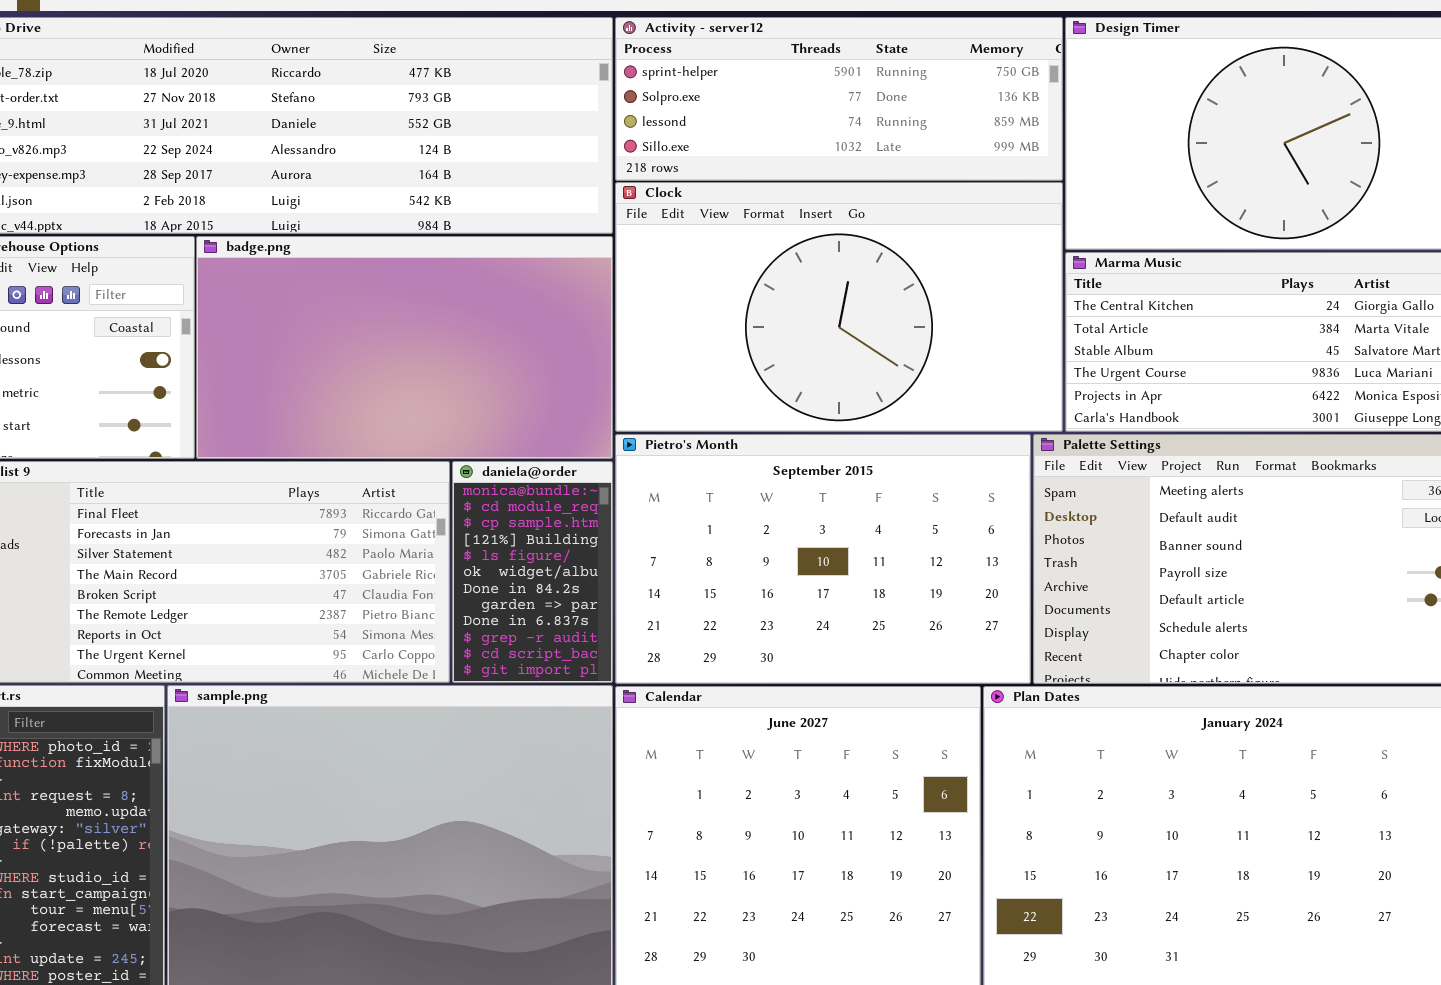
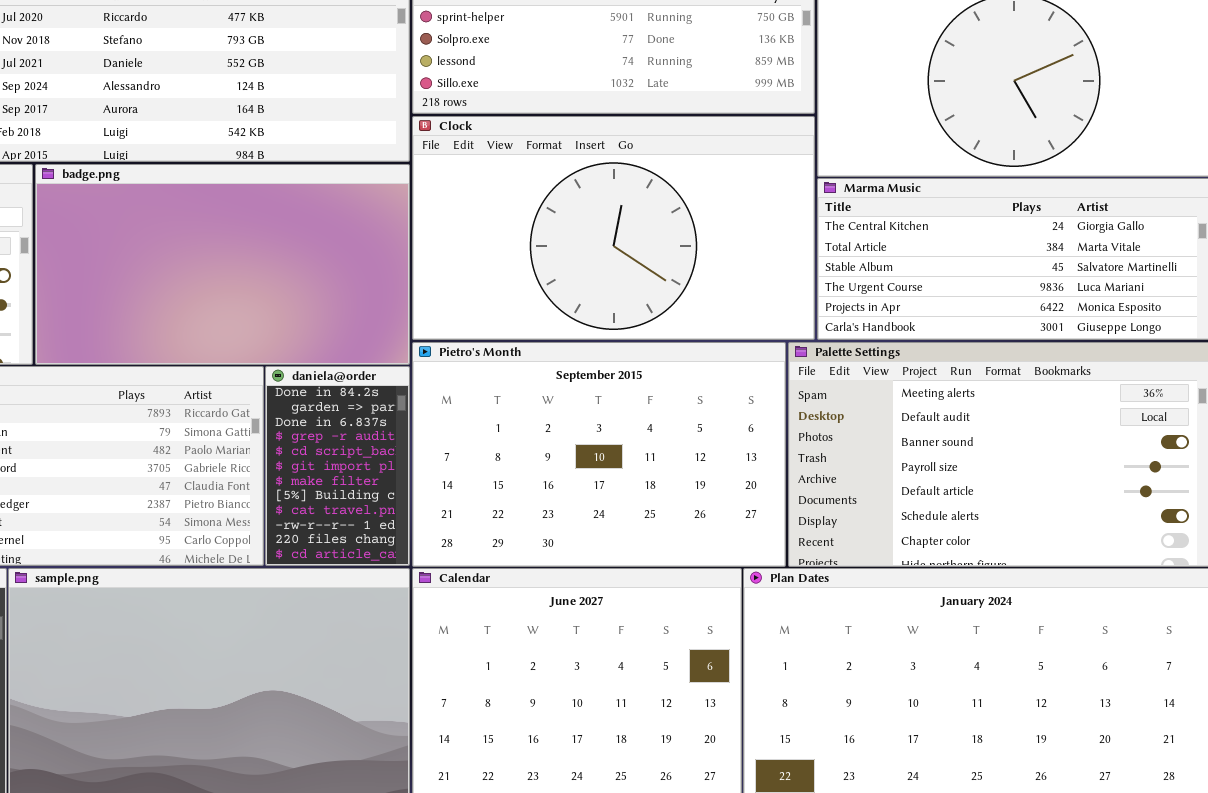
daniela@order: [452,461,613,683] -> [265,366,410,566], scrolled down 6 rows

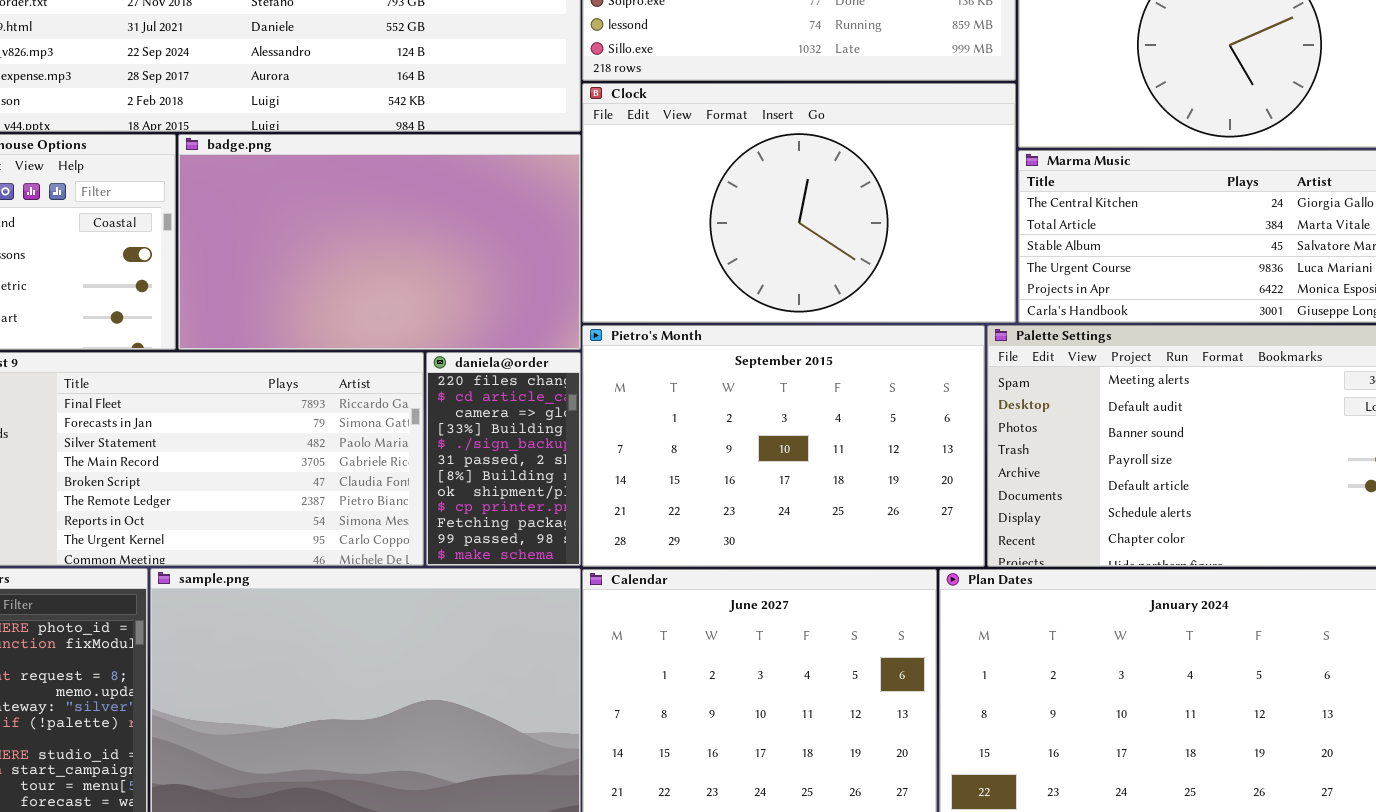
daniela@order: [265,366,410,566] -> [426,352,581,566], scrolled down 10 rows

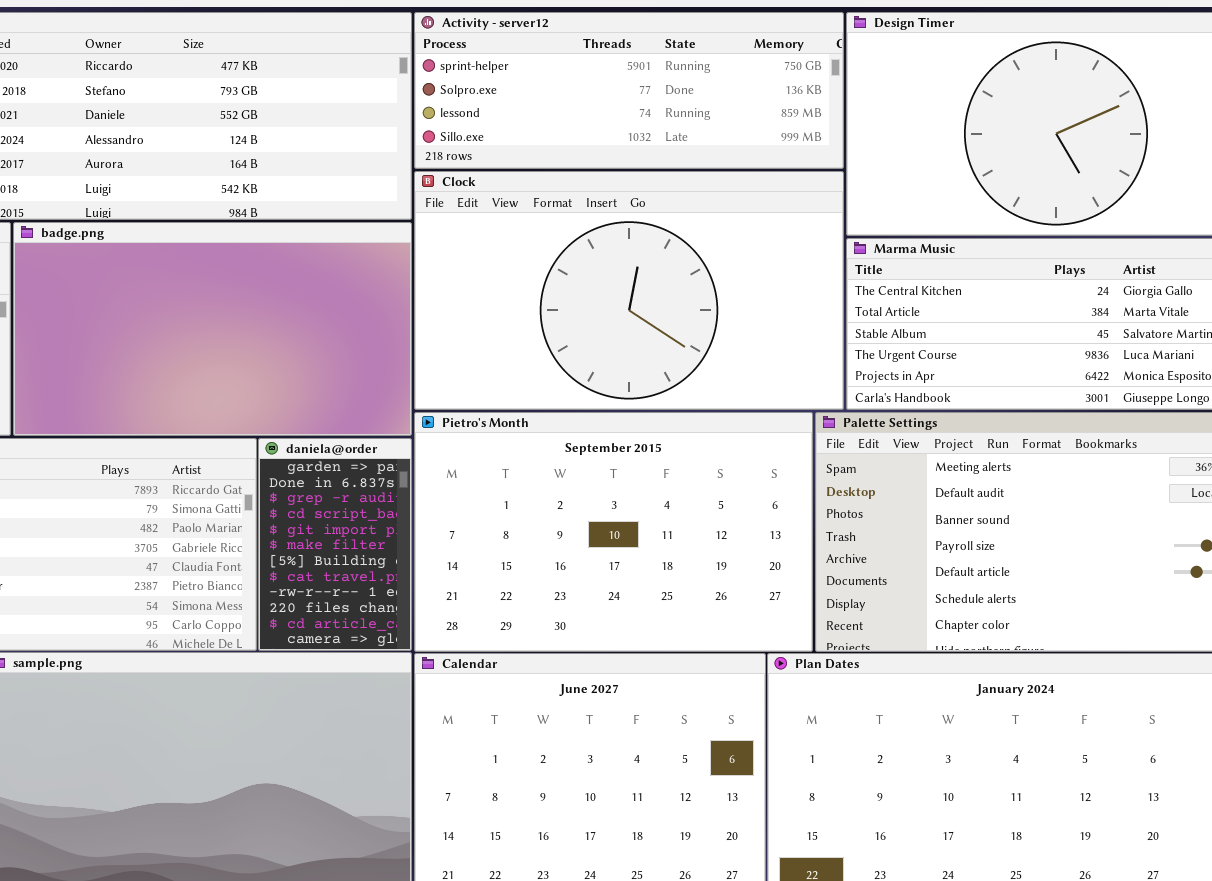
daniela@order: [426,352,581,566] -> [258,438,412,651], scrolled up 9 rows

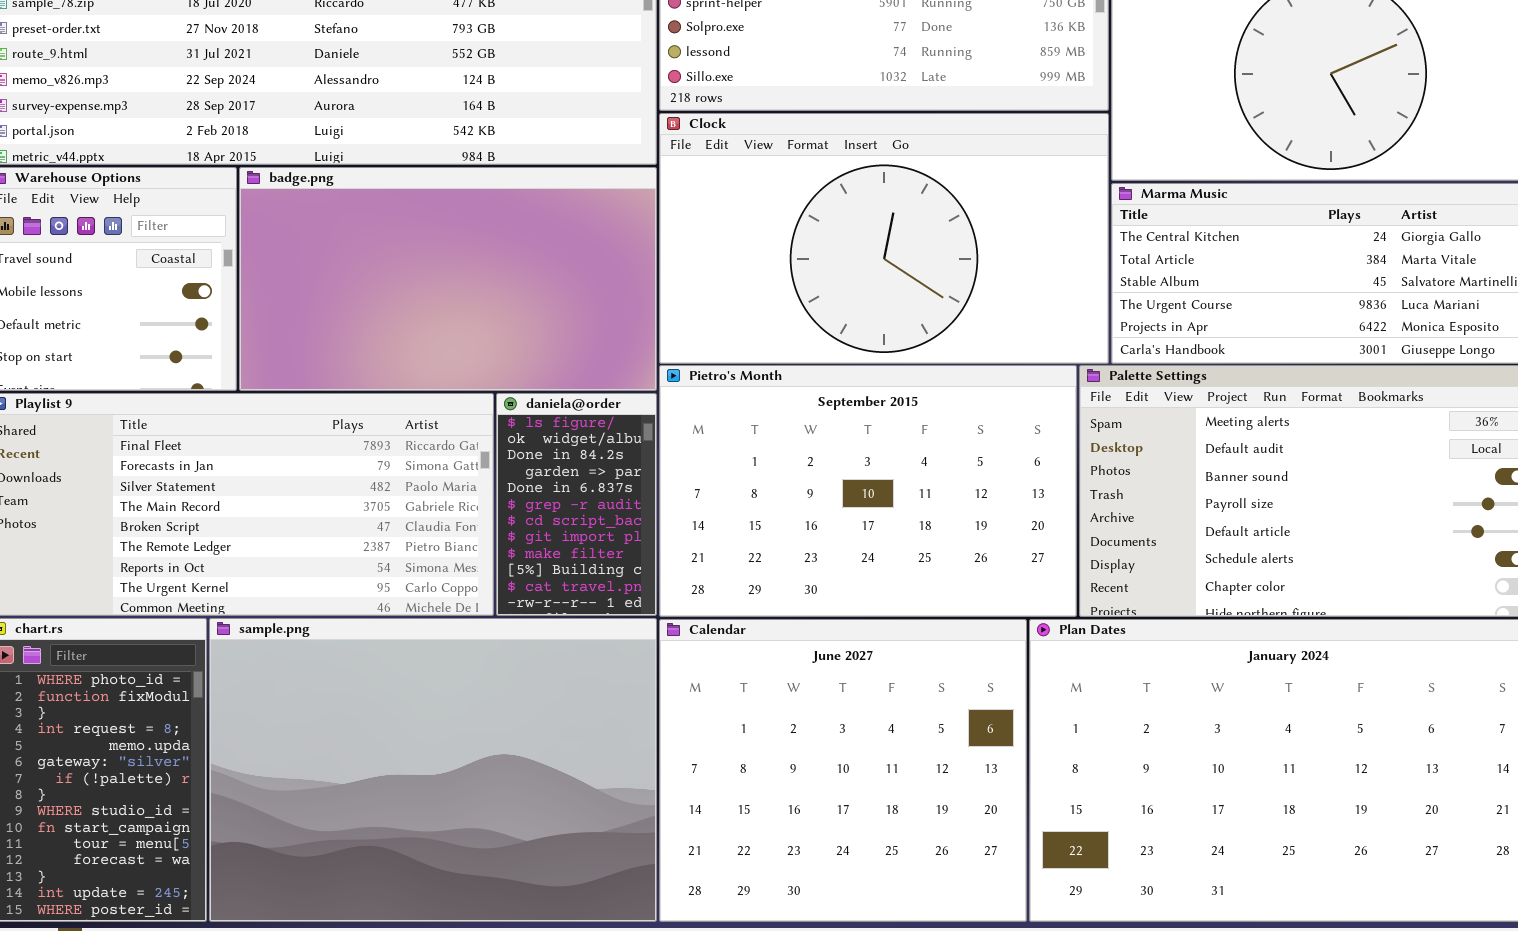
daniela@order: [258,438,412,651] -> [496,393,657,616], scrolled up 3 rows

